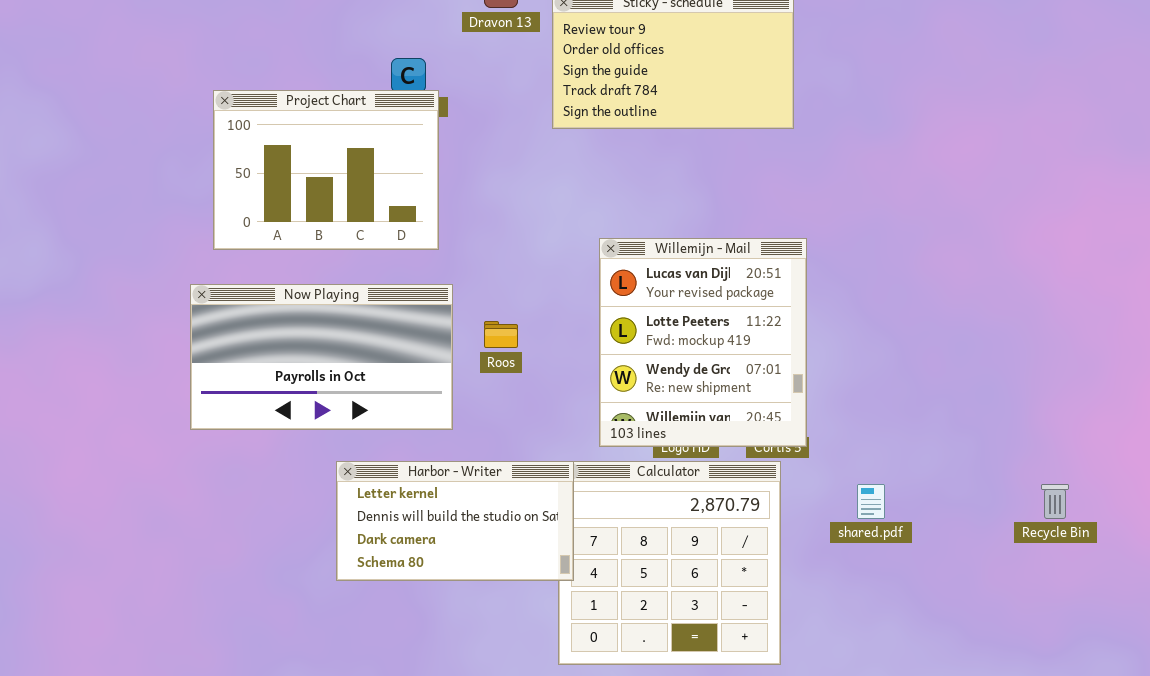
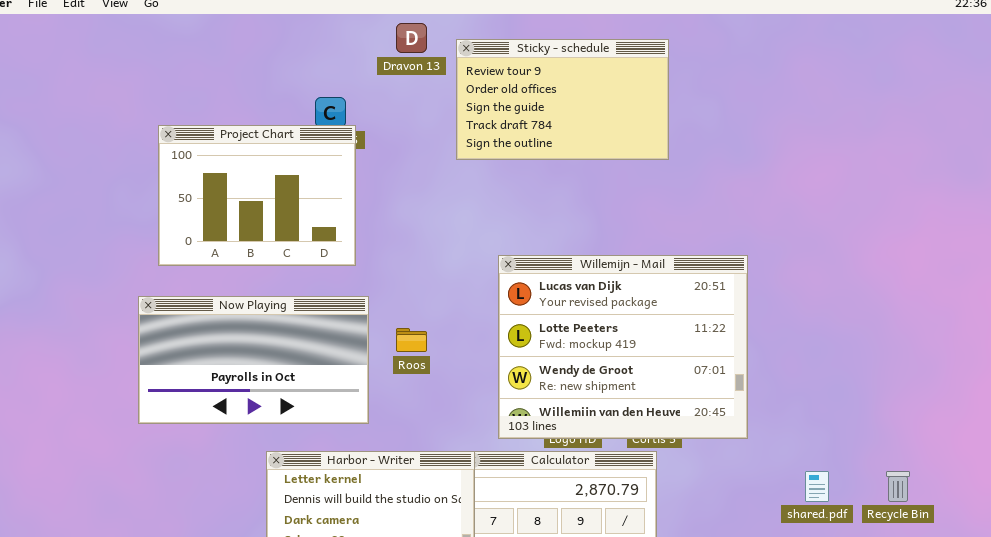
Willemijn - Mail: [599,238,807,447] -> [498,255,748,439], resized
shared.pdf: [857,484,885,519] -> [805,471,829,502], moved

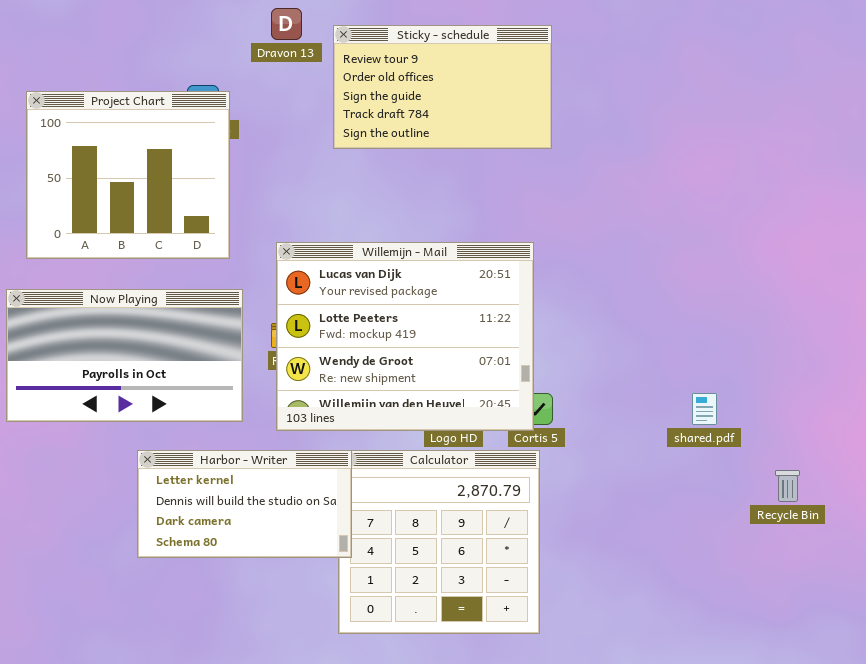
Project Chart: [158,125,356,266] -> [26,91,230,259], resized
Willemijn - Mail: [498,255,748,439] -> [276,242,534,431], moved
shared.pdf: [805,471,829,502] -> [692,393,717,425], moved

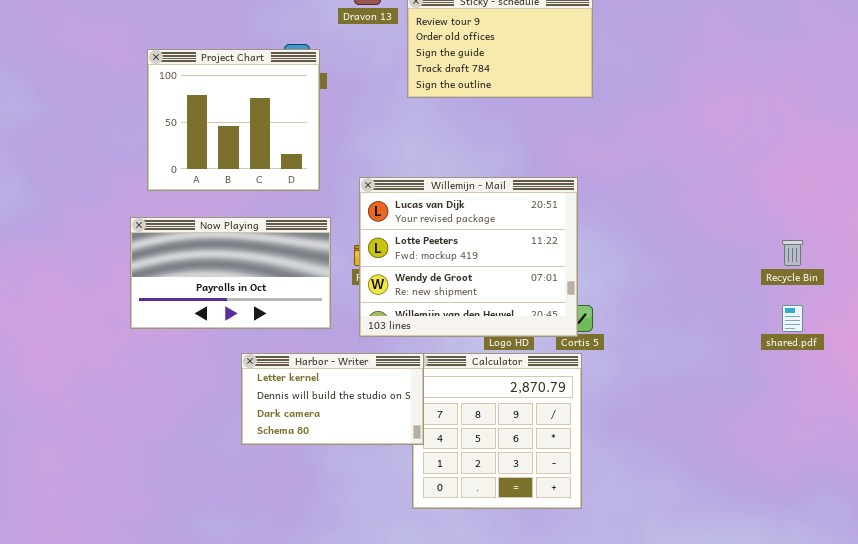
shared.pdf: [692,393,717,425] -> [782,305,803,332], moved
Recycle Bin: [775,470,800,502] -> [782,240,803,266], moved

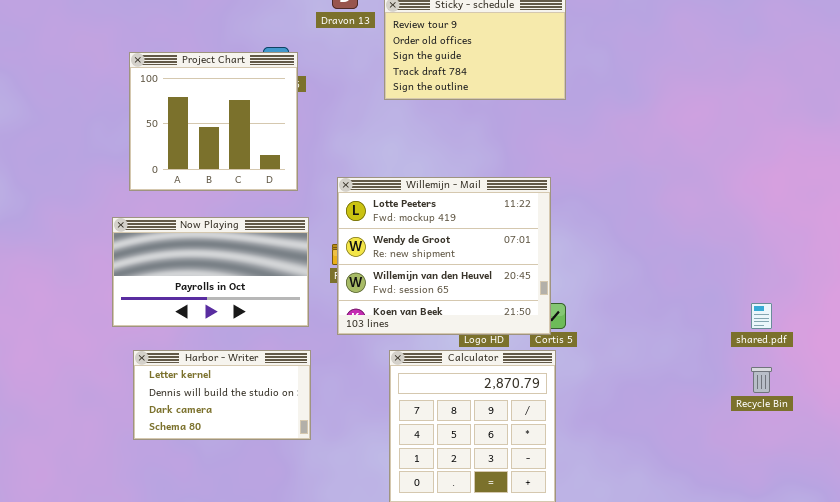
Willemijn - Mail: [359,177,578,337] -> [337,177,551,335], scrolled down 1 row
Recycle Bin: [782,240,803,266] -> [751,367,772,393], moved
Harbor - Writer: [241,353,424,445] -> [133,350,311,440], moved

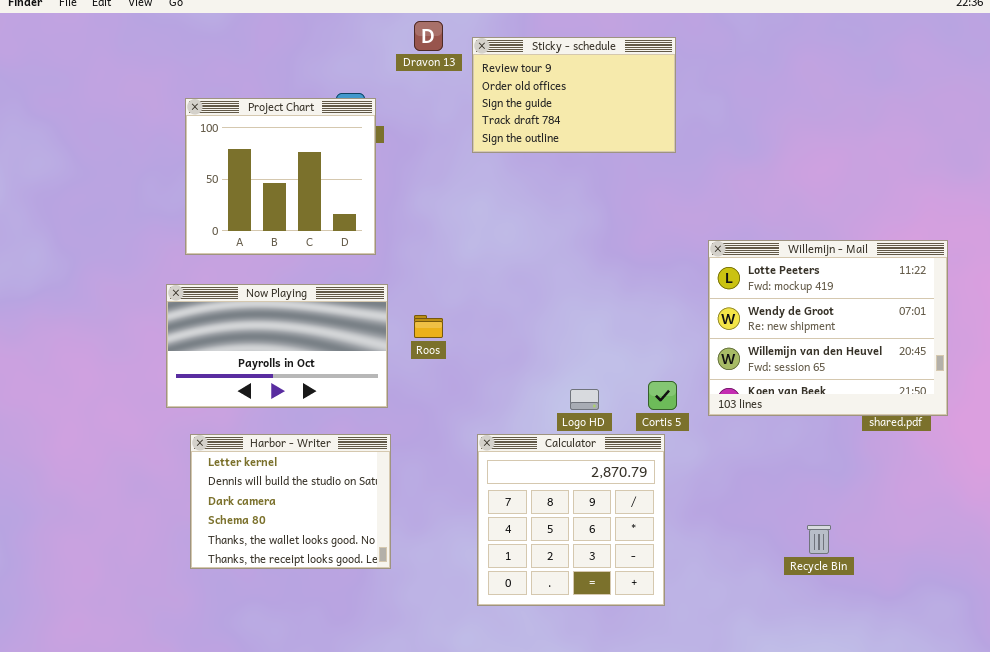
Willemijn - Mail: [337,177,551,335] -> [708,240,948,416], moved
Harbor - Writer: [133,350,311,440] -> [190,434,391,569], resized
Recycle Bin: [751,367,772,393] -> [807,525,831,554], moved

